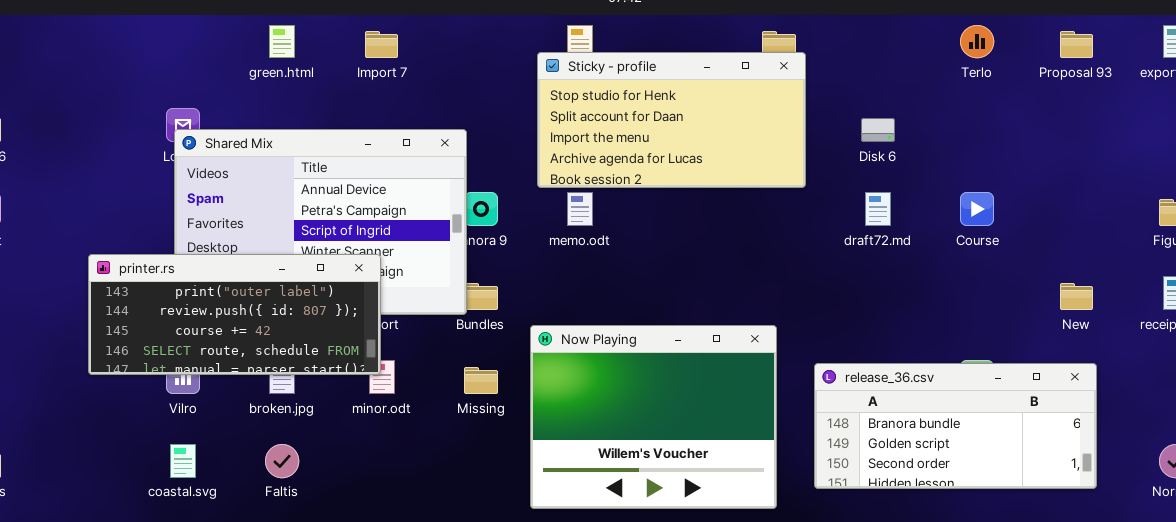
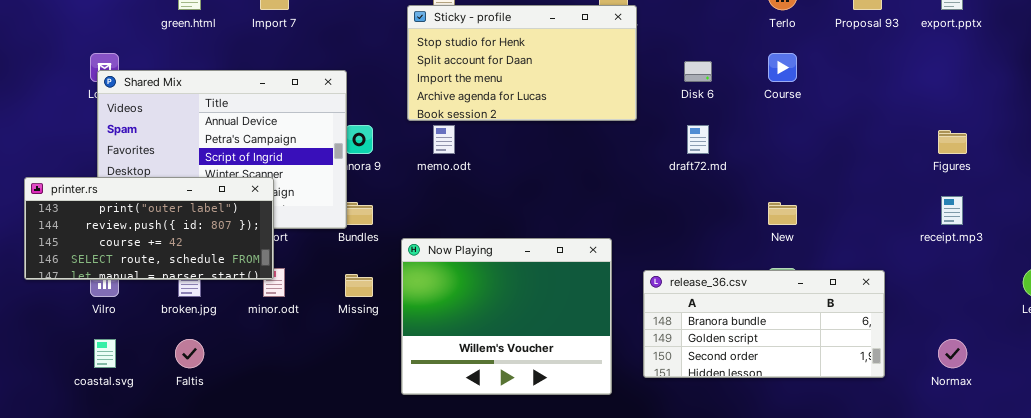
Course: [960,192,994,226] -> [768,53,797,82], moved
New: [1060,283,1093,310] -> [768,202,797,225], moved

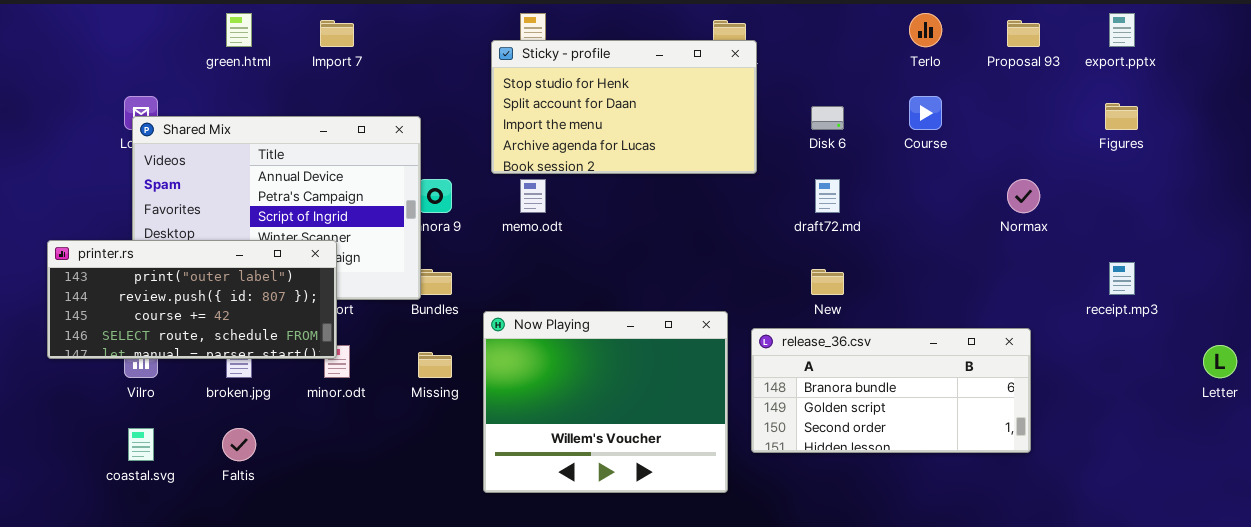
Figures: [938,130,967,154] -> [1105,103,1138,130], moved
New: [768,202,797,225] -> [811,269,844,295], moved
release_36.csv: [643,270,885,378] -> [751,328,1031,453], moved
Normax: [938,339,967,368] -> [1007,179,1040,213], moved

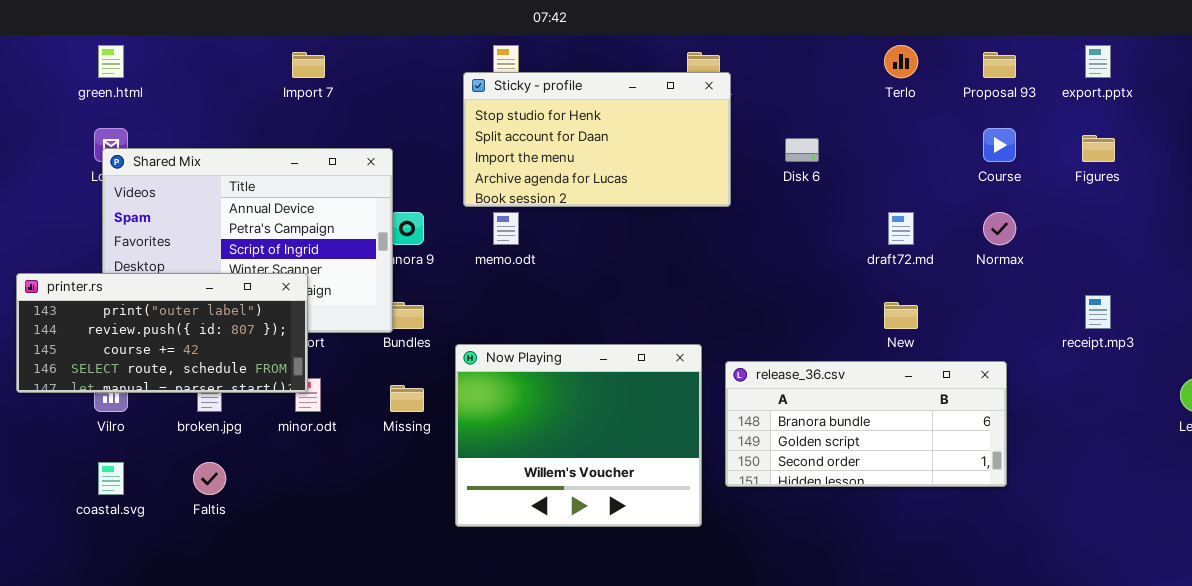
green.html: [226,13,252,47] -> [98,45,124,78], moved
Course: [909,96,942,130] -> [983,128,1016,162], moved
draft72.md: [815,179,840,213] -> [888,212,914,245], moved
New: [811,269,844,295] -> [884,302,918,329], moved

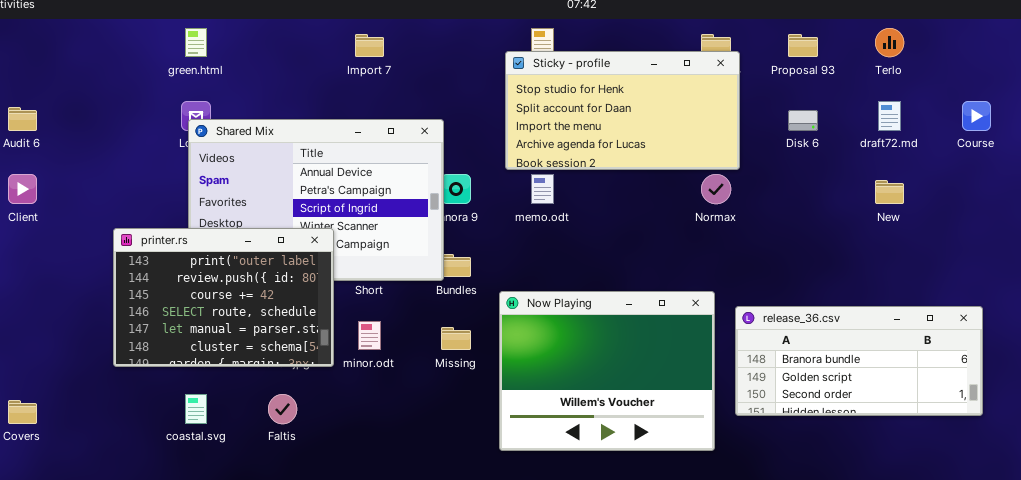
Proposal 93: [983,52,1016,78] -> [788,34,818,57], moved
draft72.md: [888,212,914,245] -> [878,101,901,131], moved
Normax: [983,212,1016,245] -> [701,174,731,204], moved
printer.rs: [16,273,308,393] -> [113,228,334,367], resized
New: [884,302,918,329] -> [875,180,904,204], moved

